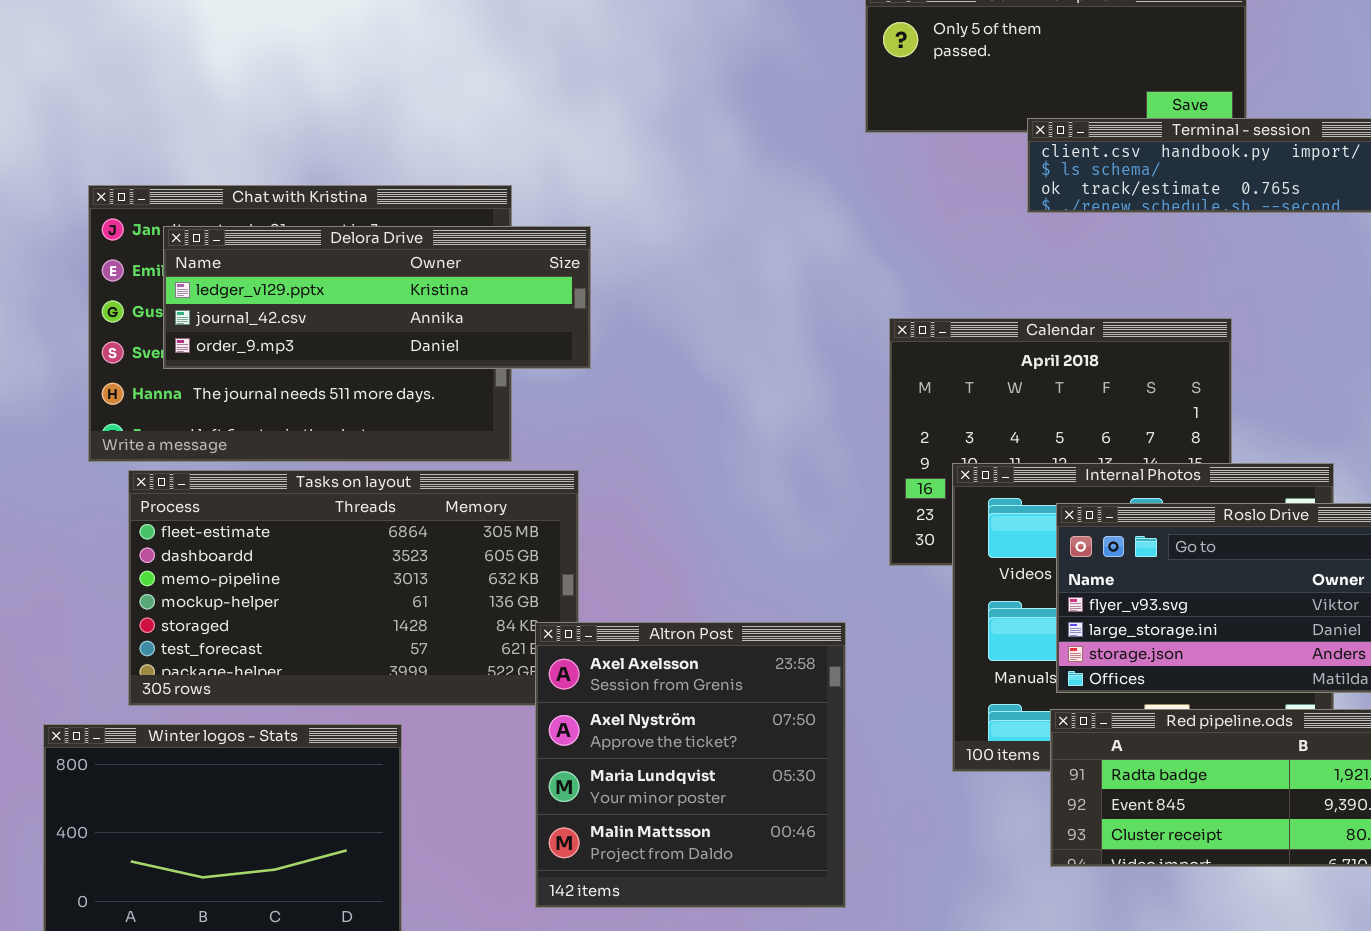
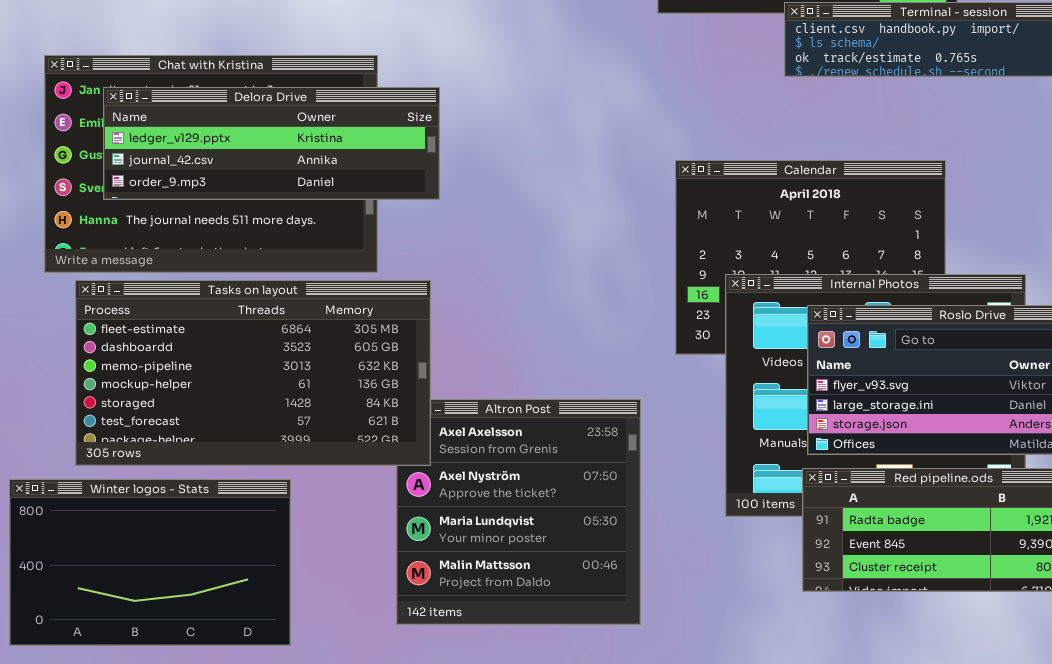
Tasks on layout: [128,470,579,706] -> [75,280,431,466], raised

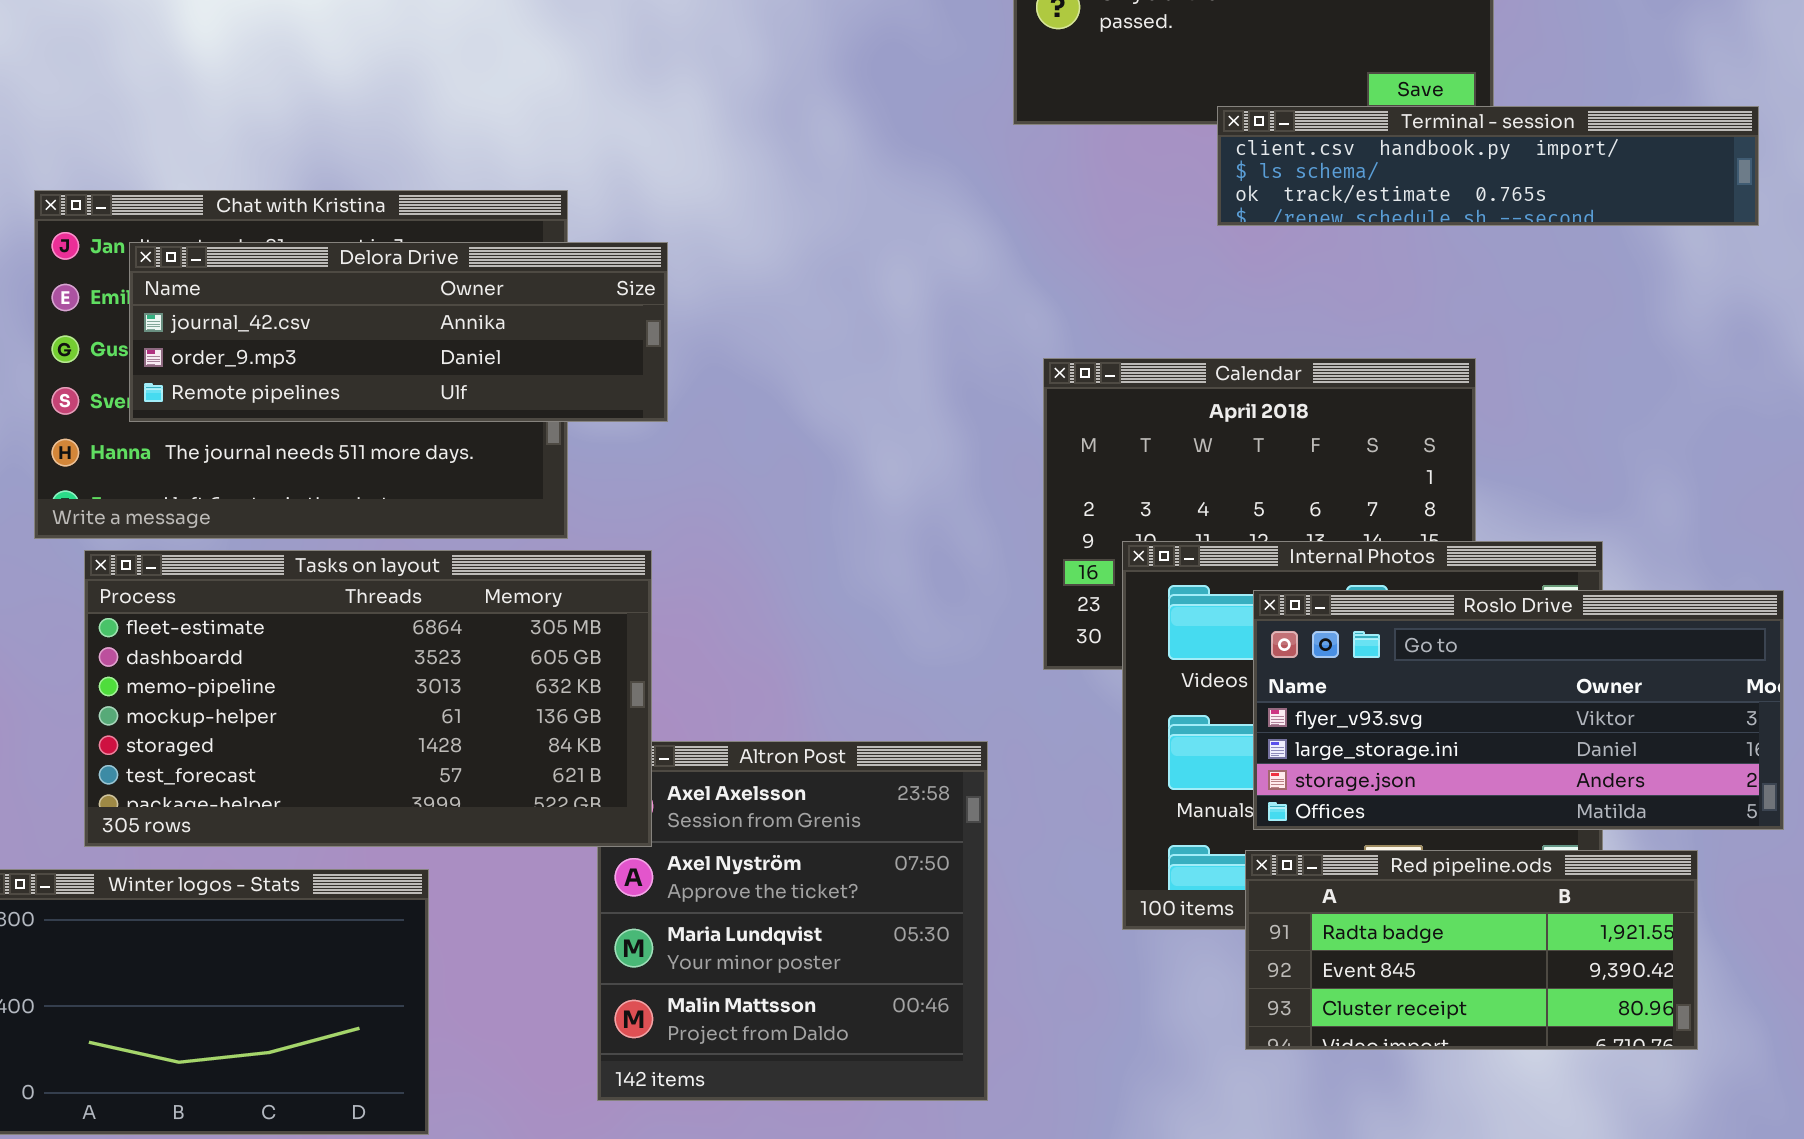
Delora Drive: [103,87,440,200] -> [129,242,668,422], scrolled down 1 row

